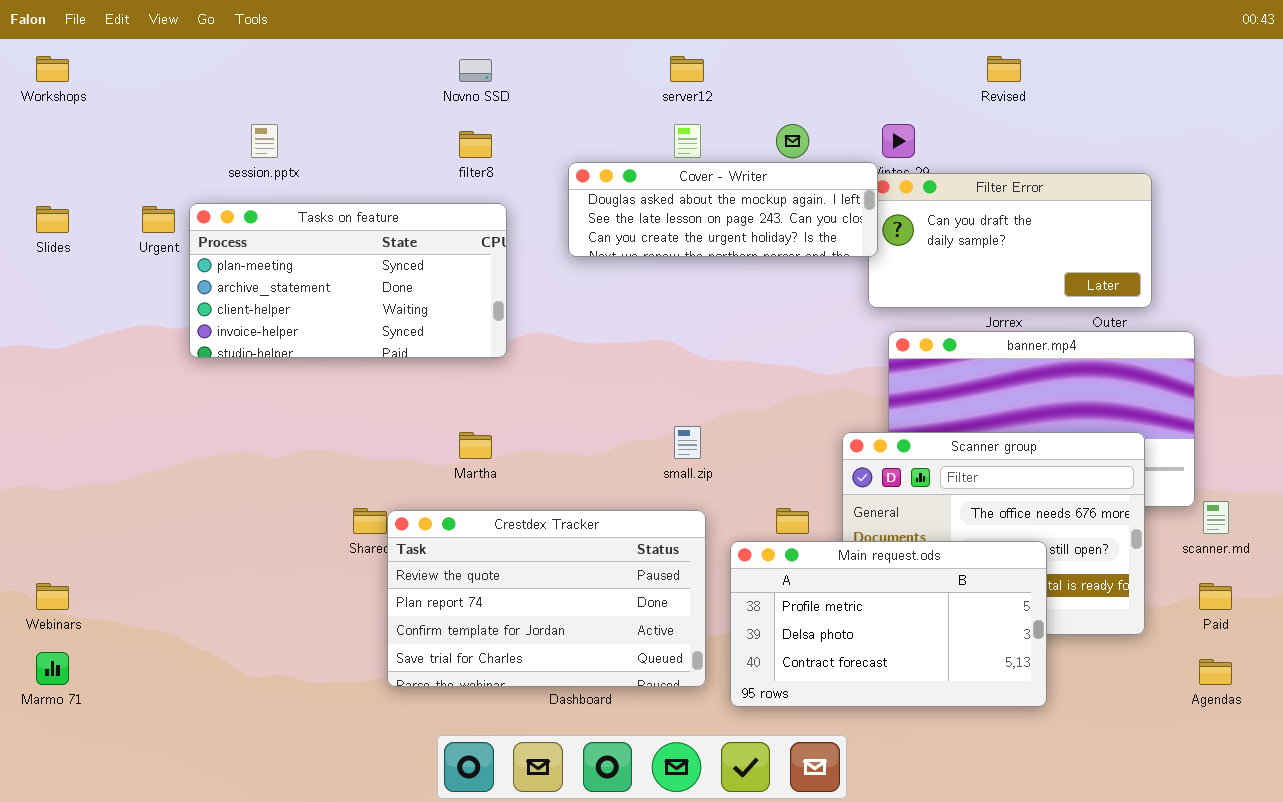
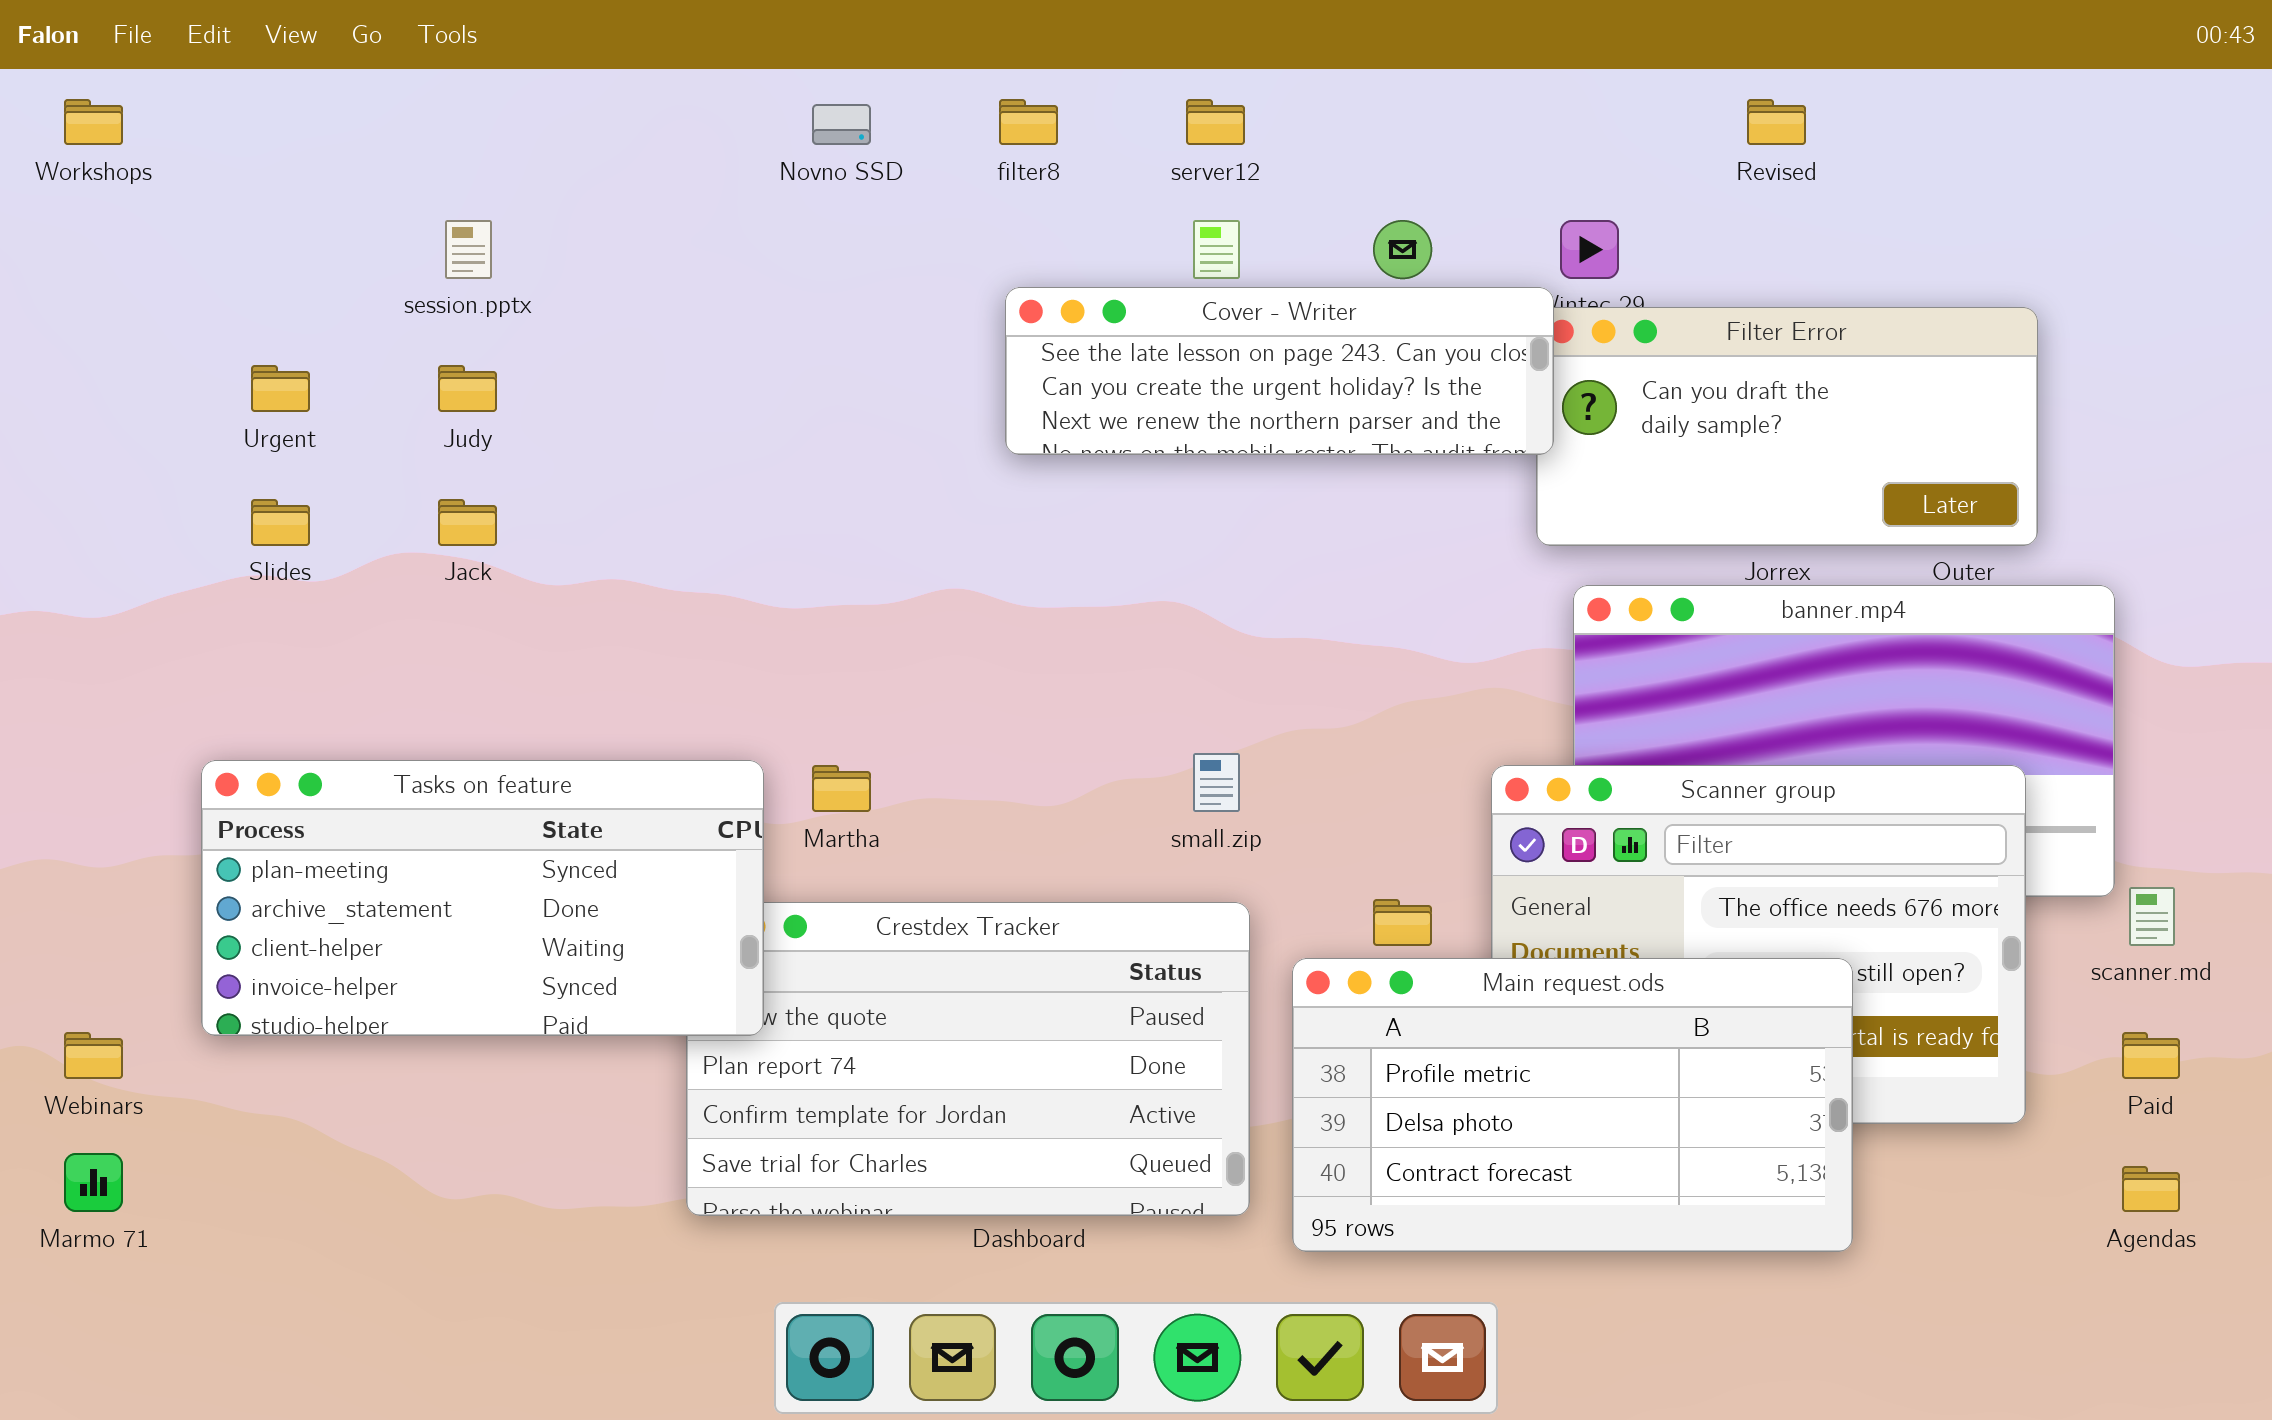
filter8: [459,131,492,158] -> [999,99,1058,145], moved
Cover - Writer: [568,162,878,257] -> [1005,287,1554,455], scrolled down 1 row
Tasks on feature: [189,203,507,358] -> [201,760,764,1036], moved
Slides: [36,206,69,233] -> [251,499,310,546], moved

